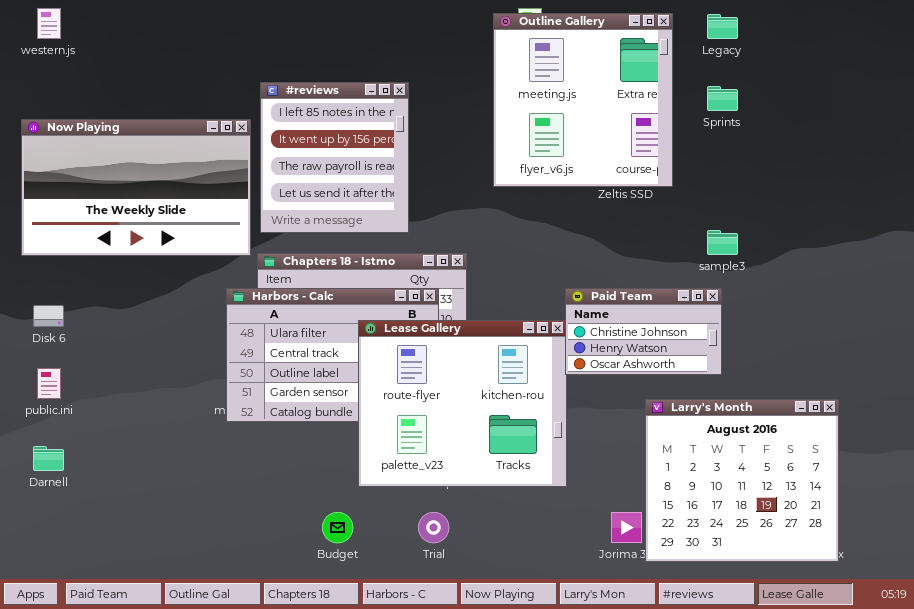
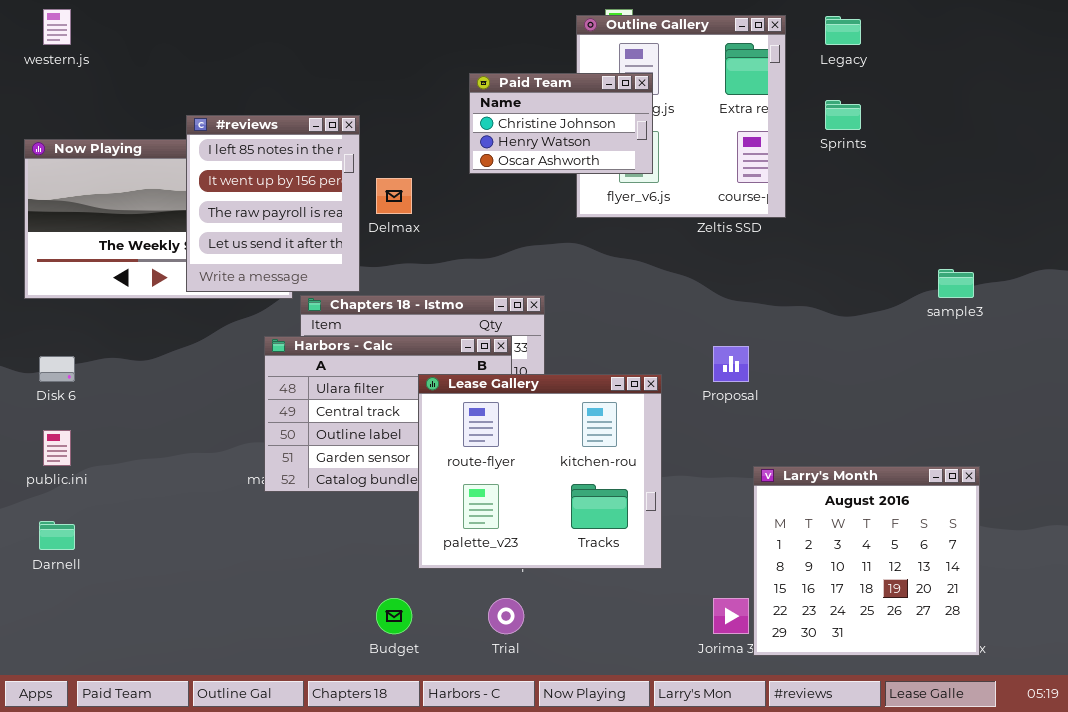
#reviews: [260,82,409,233] -> [186,115,360,292], moved
sample3: [707,230,738,255] -> [938,269,974,298], moved
Paid Team: [565,288,722,375] -> [469,73,653,174], moved

